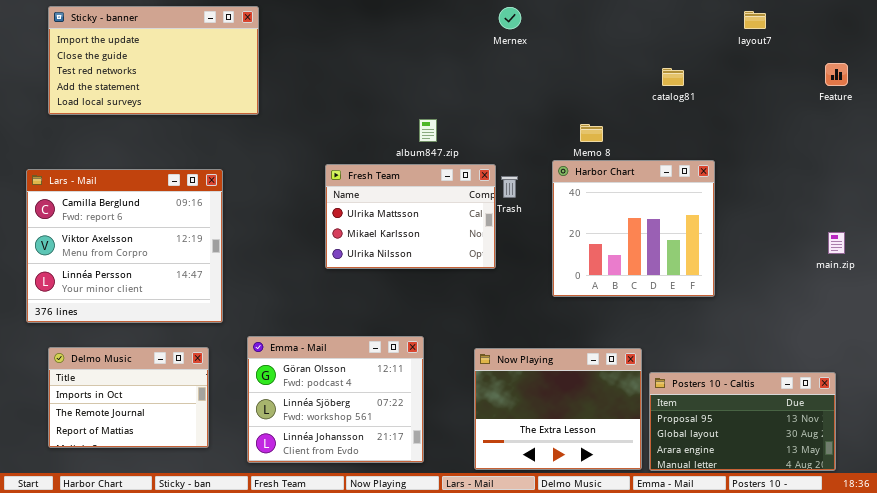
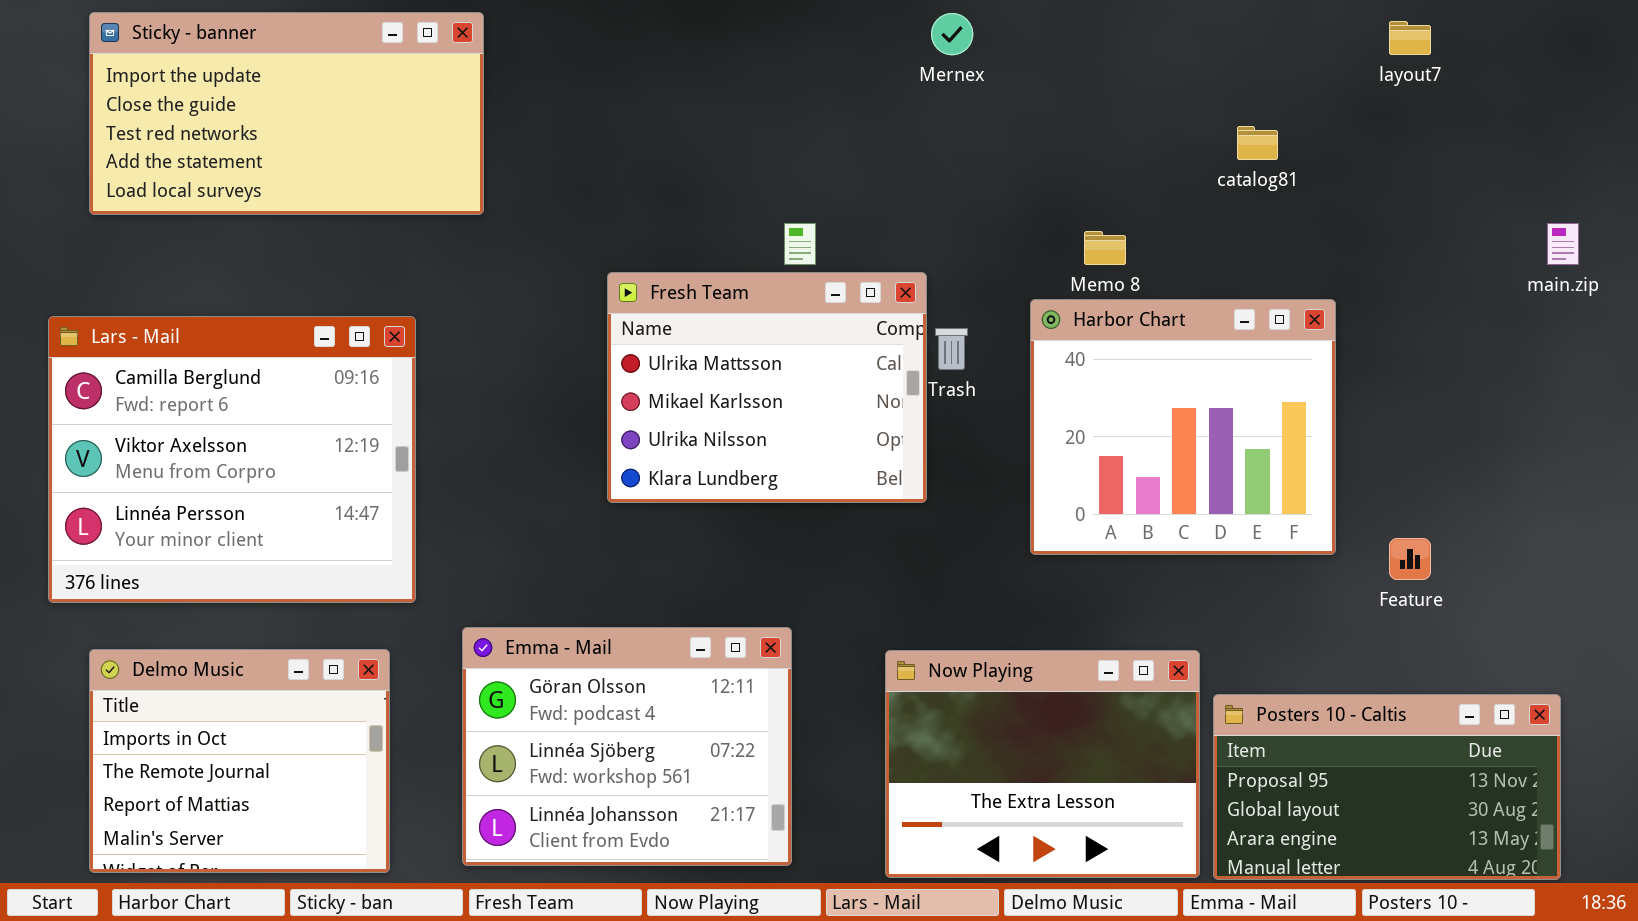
Feature: [825,63,848,86] -> [1389,538,1431,580], moved
Fresh Team: [325,164,496,269] -> [607,272,927,503], resized
main.zip: [828,232,845,254] -> [1547,223,1579,265], moved
Delmo Music: [48,347,209,448] -> [89,649,390,873], resized

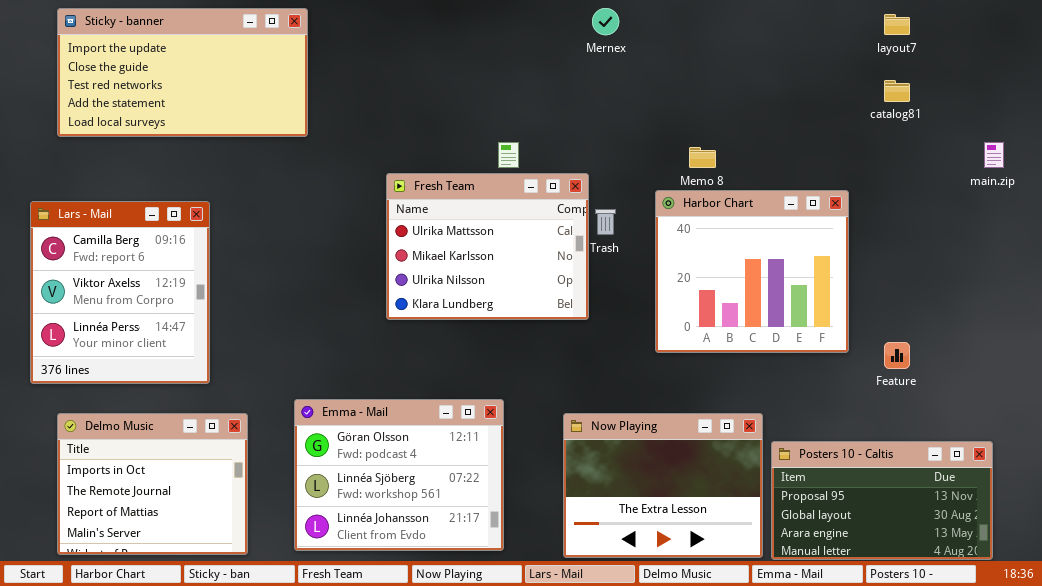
catalog81: [1237,126,1278,160] -> [884,80,910,102], moved
Lars - Mail: [48,316,416,603] -> [30,201,210,384], resized

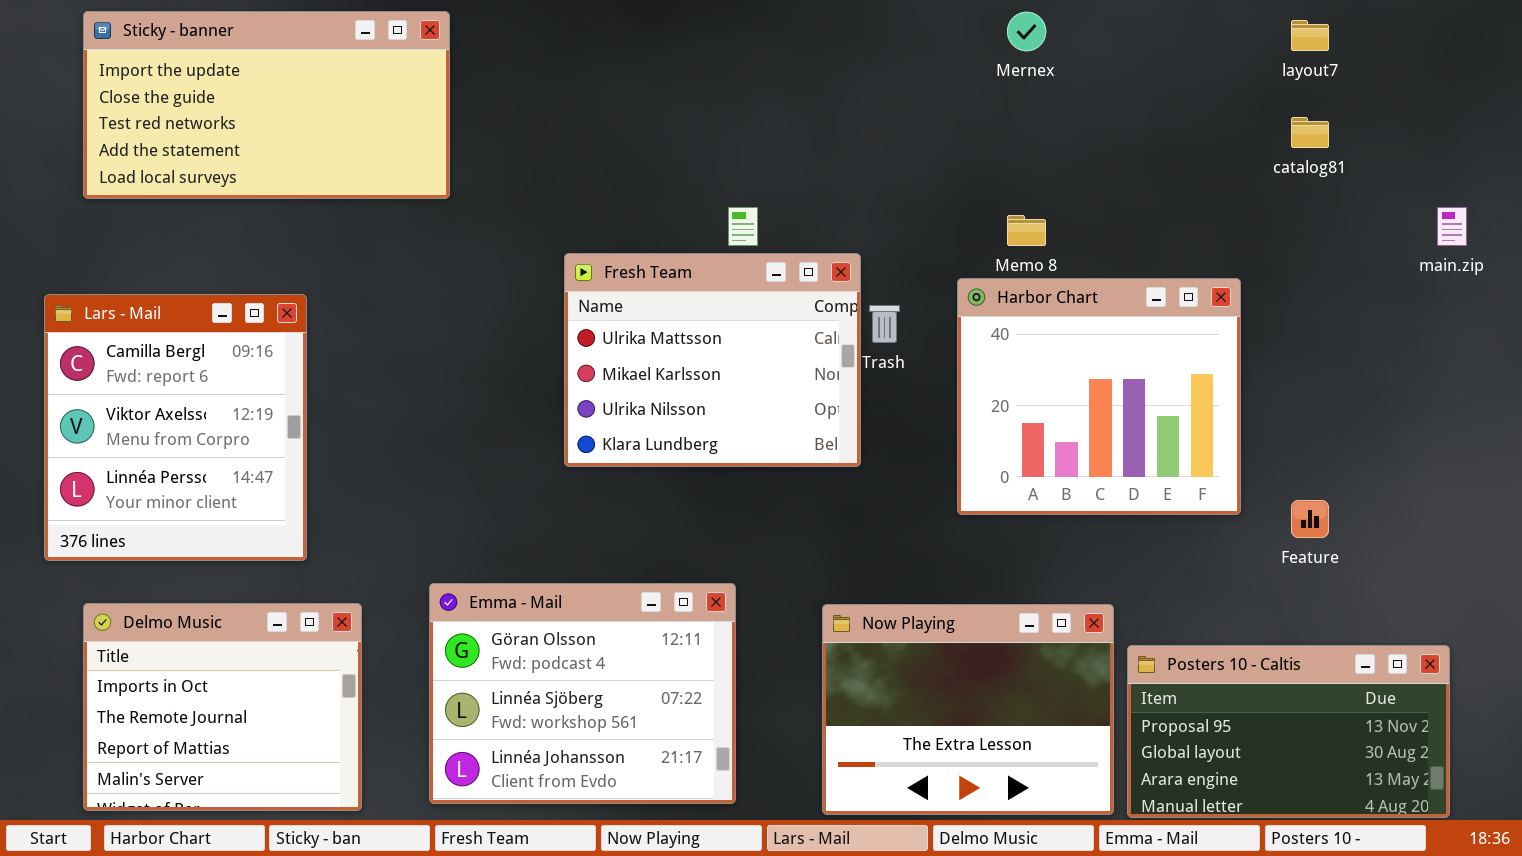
Mernex: [592,8,619,35] -> [1007,12,1046,51], moved

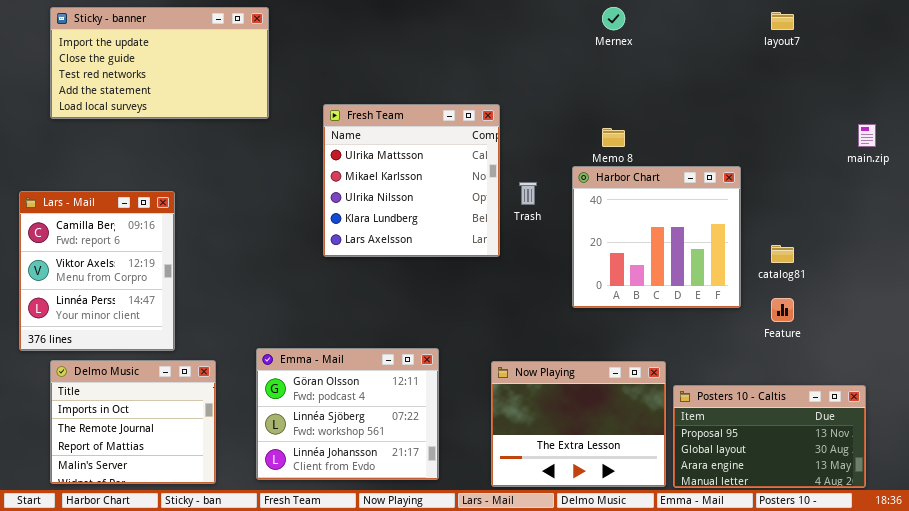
catalog81: [1291,117,1329,148] -> [771,245,794,263], moved
Fresh Team: [564,253,861,467] -> [323,104,500,257], moved, resized
Lars - Mail: [44,294,307,561] -> [19,191,175,351], moved

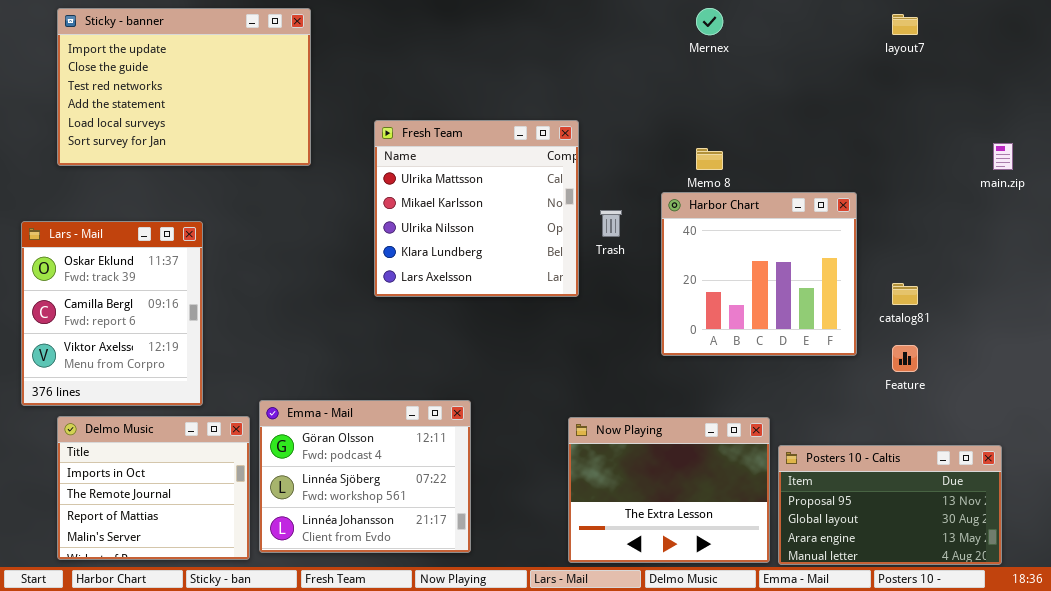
Sticky - banner: [50,7,269,119] -> [57,8,311,166], resized
Lars - Mail: [19,191,175,351] -> [21,221,203,406], scrolled up 1 row
Emma - Mail: [256,348,439,480] -> [259,400,471,553], moved

